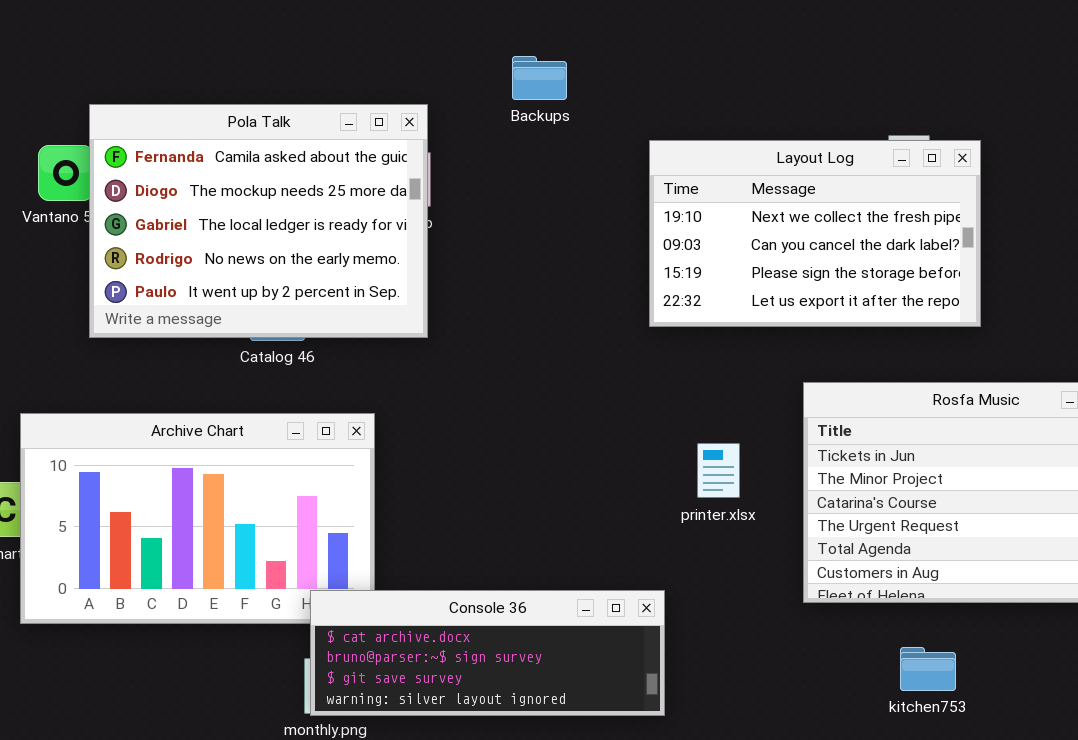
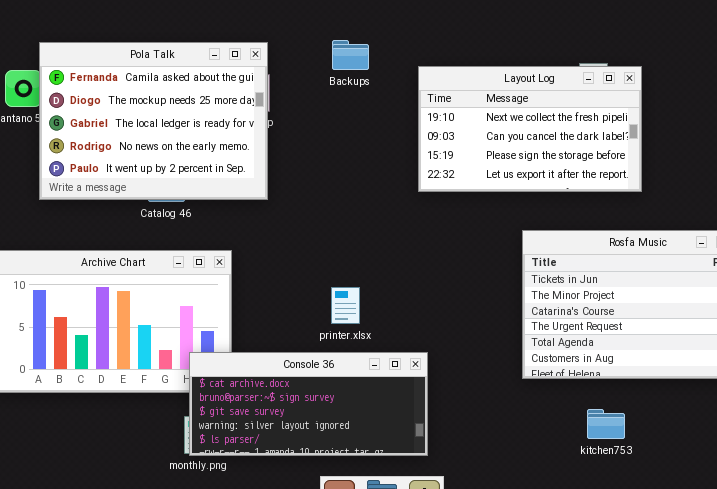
Backups: [512,56,567,100] -> [332,40,369,70], moved
printer.xlsx: [697,443,740,498] -> [331,287,360,324], moved
Console 36: [310,590,665,716] -> [189,352,428,456], resized

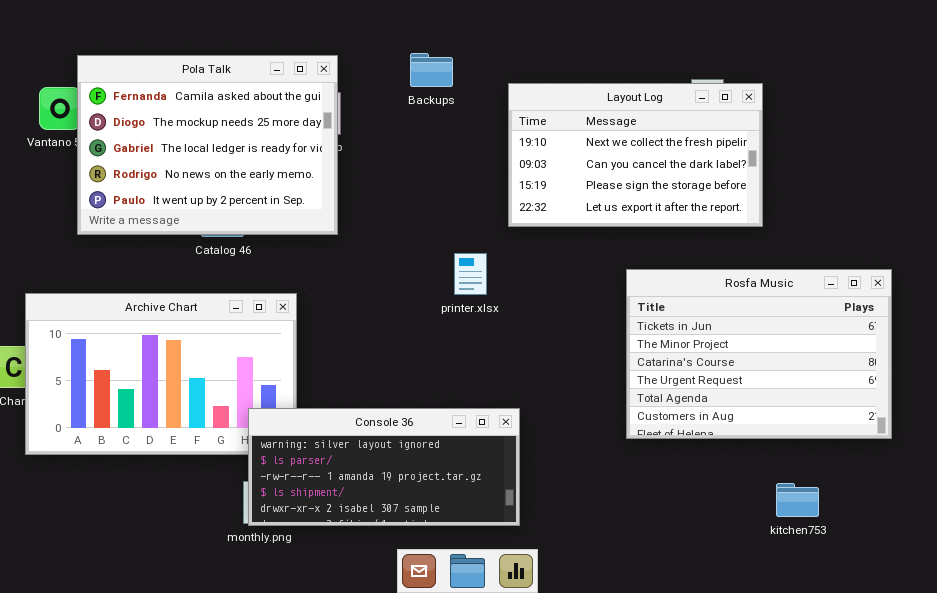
printer.xlsx: [331,287,360,324] -> [454,253,487,295], moved
Console 36: [189,352,428,456] -> [248,408,520,526], scrolled down 3 rows
kitchen753: [587,409,625,439] -> [776,483,819,517], moved

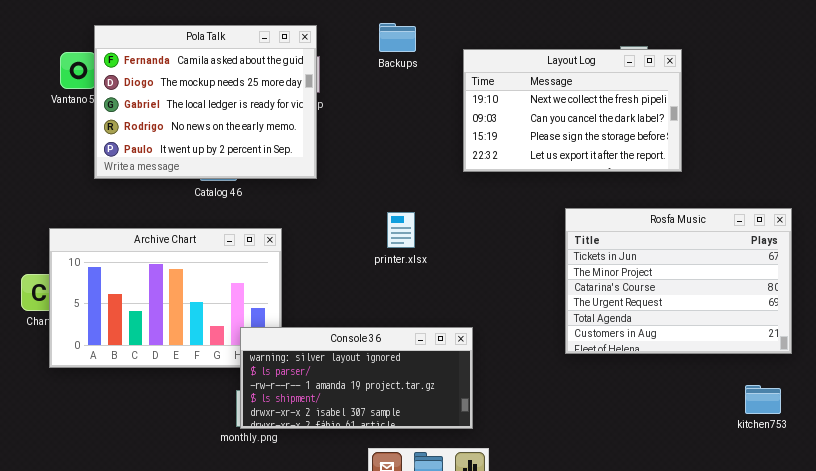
printer.xlsx: [454,253,487,295] -> [387,212,415,248], moved
kitchen753: [776,483,819,517] -> [745,385,781,414], moved

